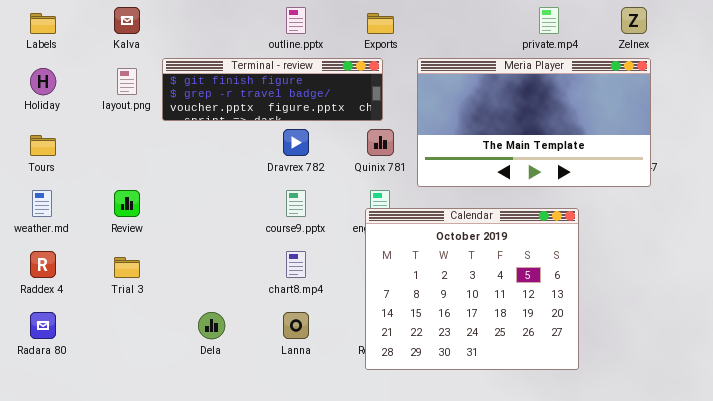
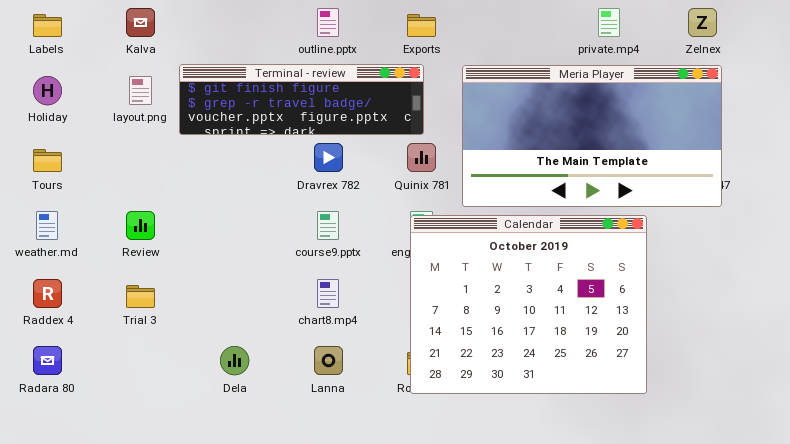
Calendar: [365,208,579,370] -> [410,215,647,394], moved

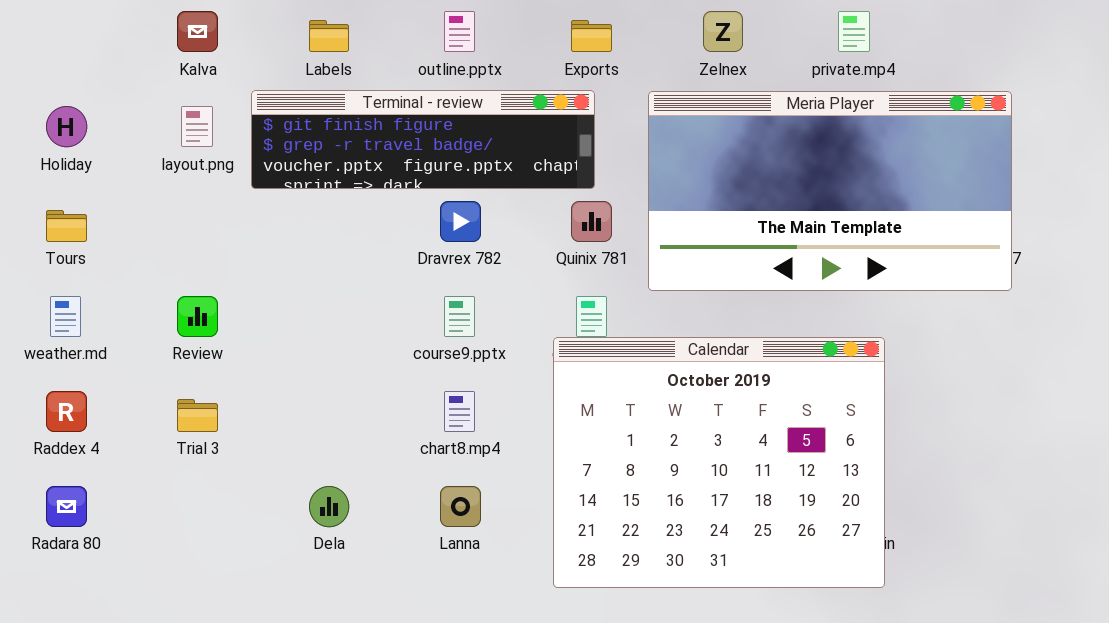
Zelnex: [688,8,717,37] -> [703,11,743,52], moved
Labels: [33,14,62,37] -> [309,20,349,52], moved
Calendar: [410,215,647,394] -> [553,337,885,588], moved

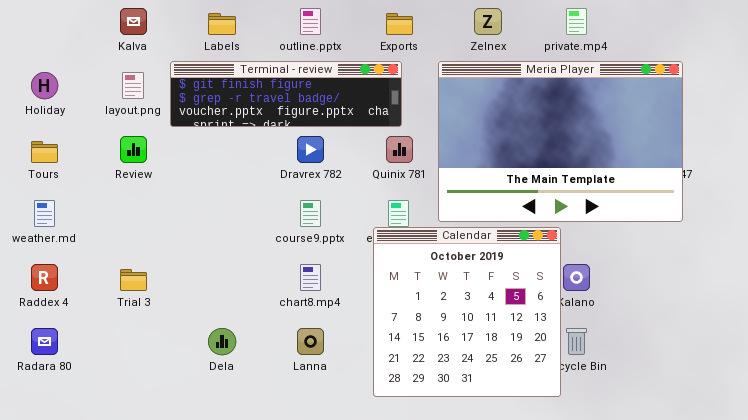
Meria Player: [648,91,1012,291] -> [438,61,683,222], resized
Review: [177,296,218,337] -> [120,136,147,163], moved
Calendar: [553,337,885,588] -> [373,227,561,397], resized

